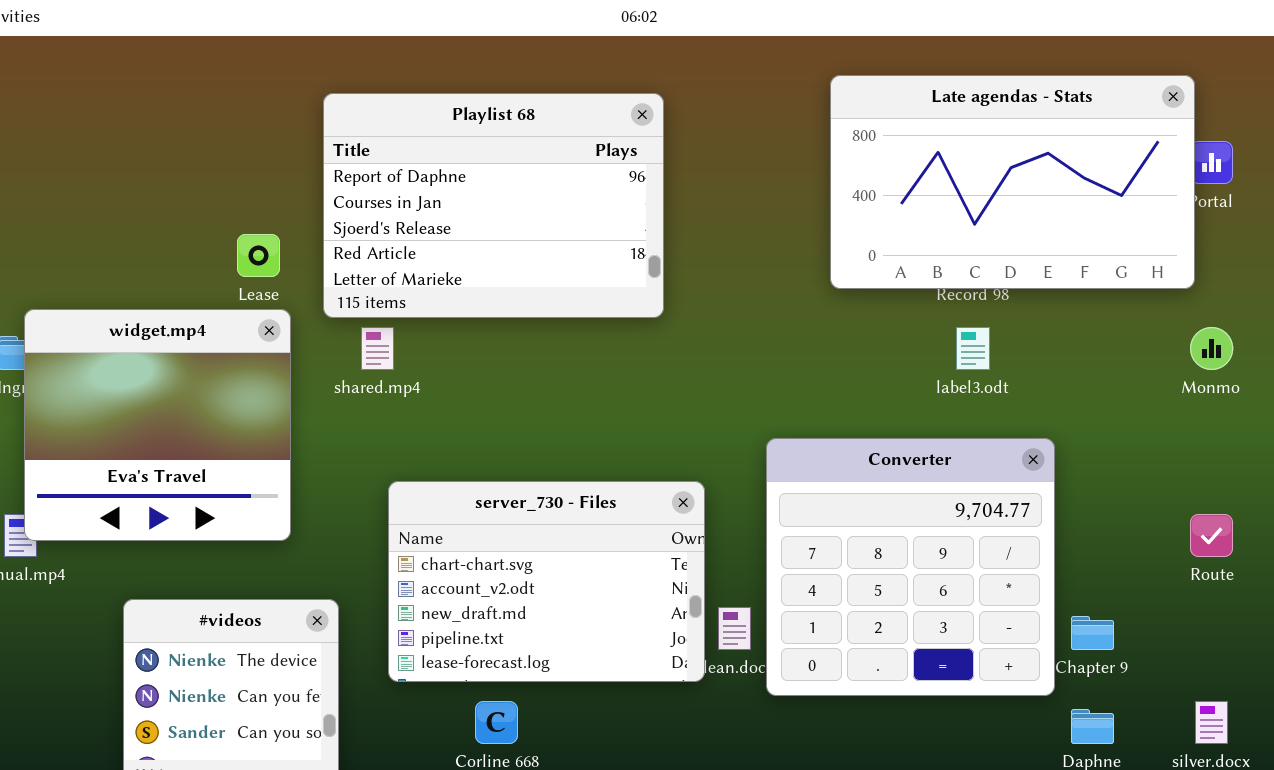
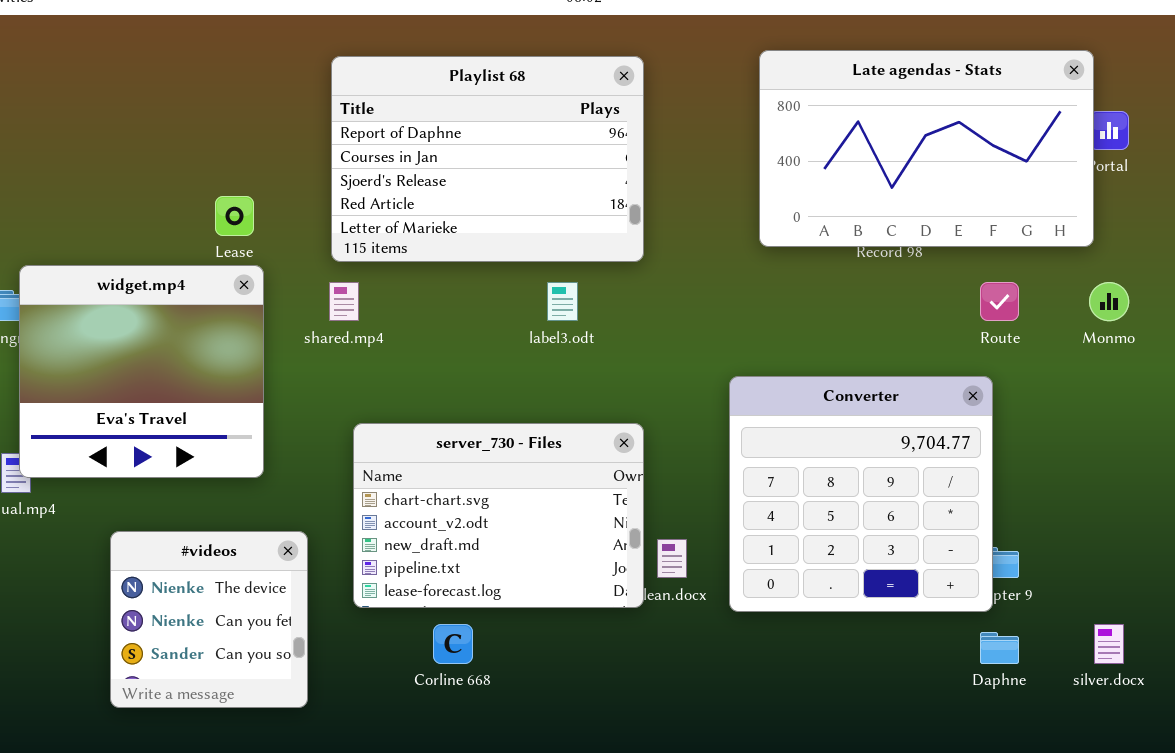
Playlist 68: [323,93,664,318] -> [331,56,644,262], moved
label3.odt: [956,327,990,370] -> [547,282,578,321], moved
Converter: [766,438,1055,696] -> [729,376,993,612], moved
Route: [1190,514,1233,557] -> [980,282,1019,321], moved

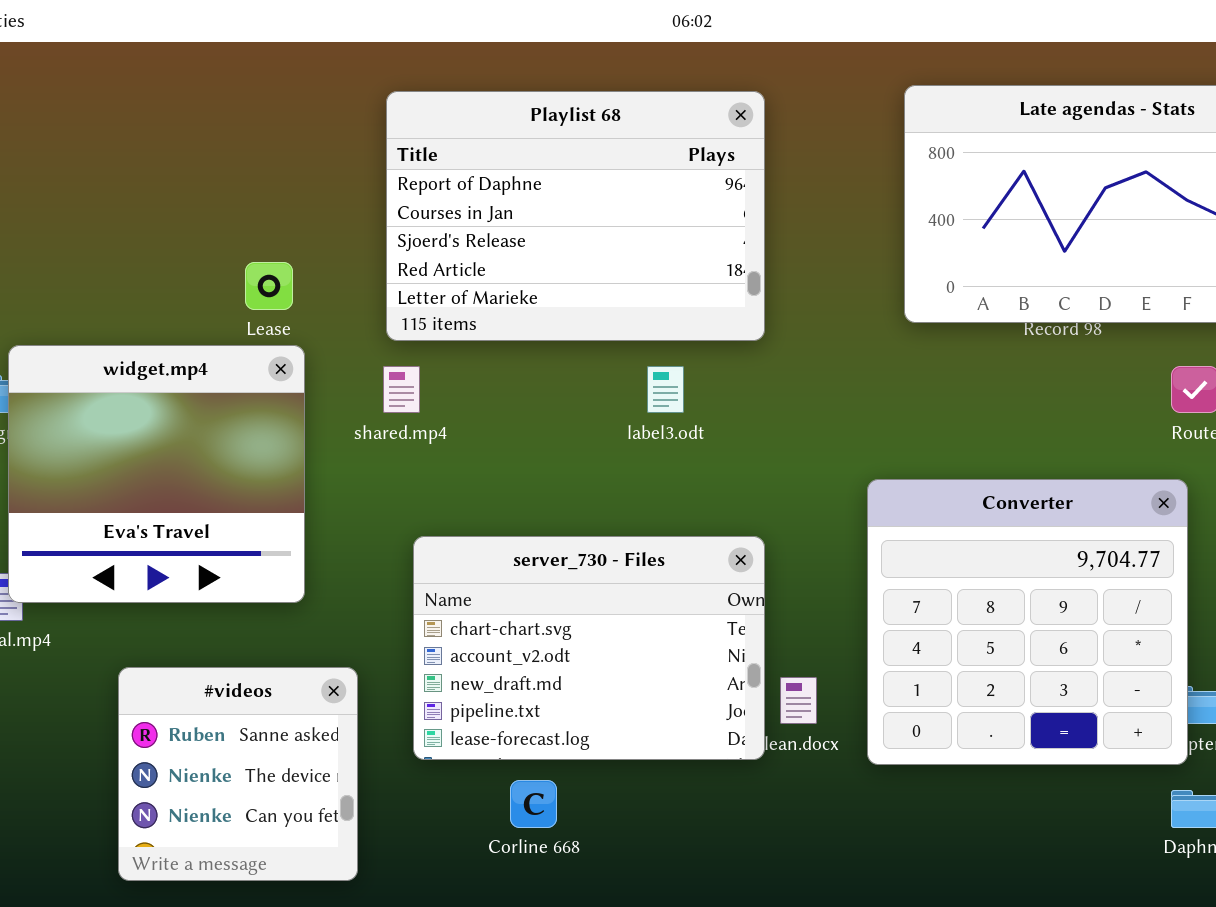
#videos: [110,531,308,708] -> [118,667,358,881], scrolled up 1 row

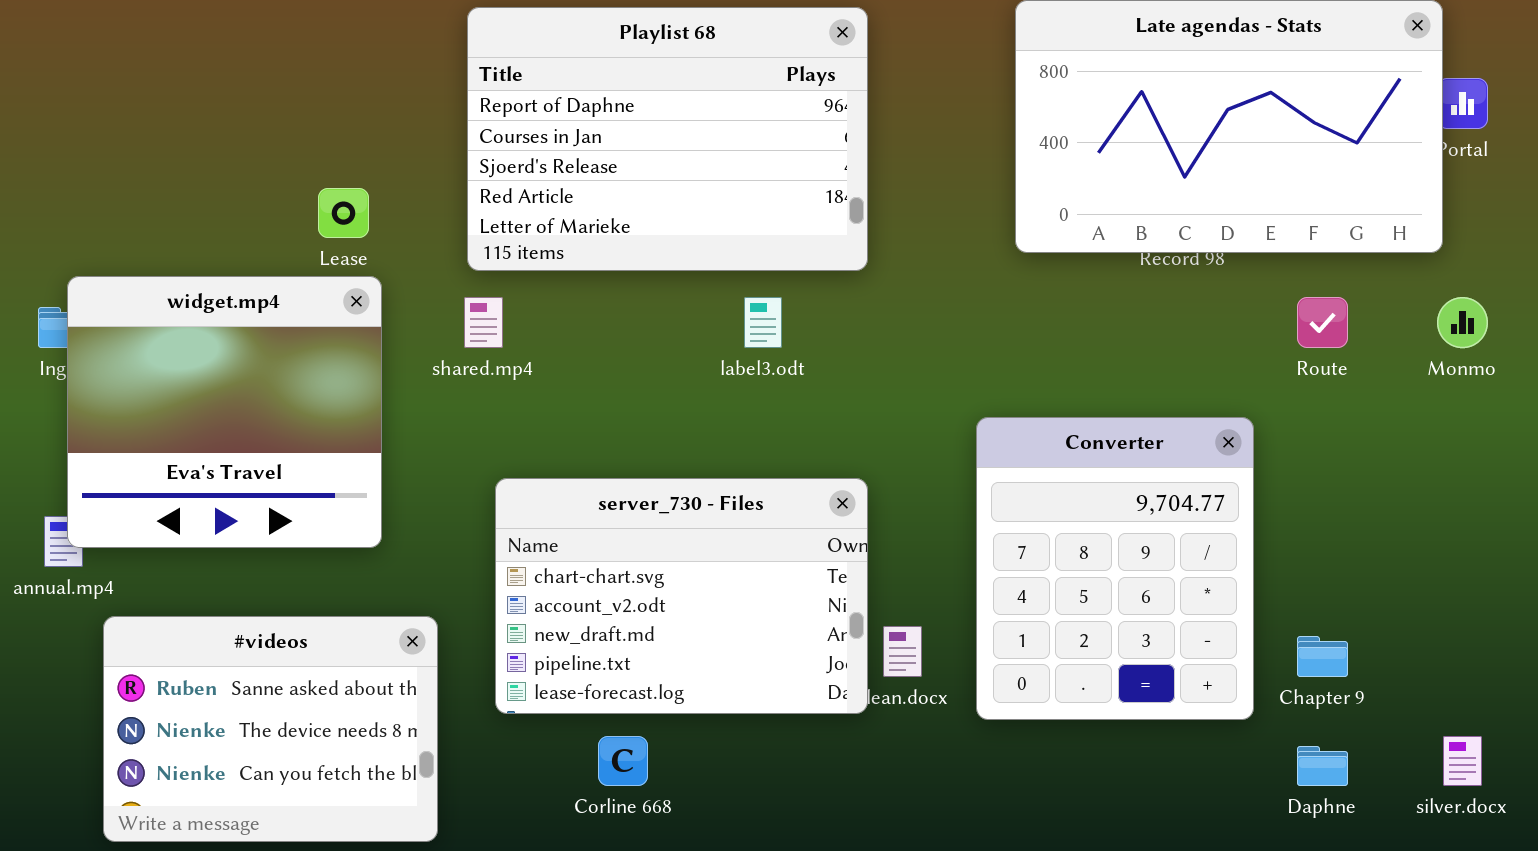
Converter: [867,479,1188,765] -> [976,417,1254,720], resized
#videos: [118,667,358,881] -> [103,616,438,842], resized

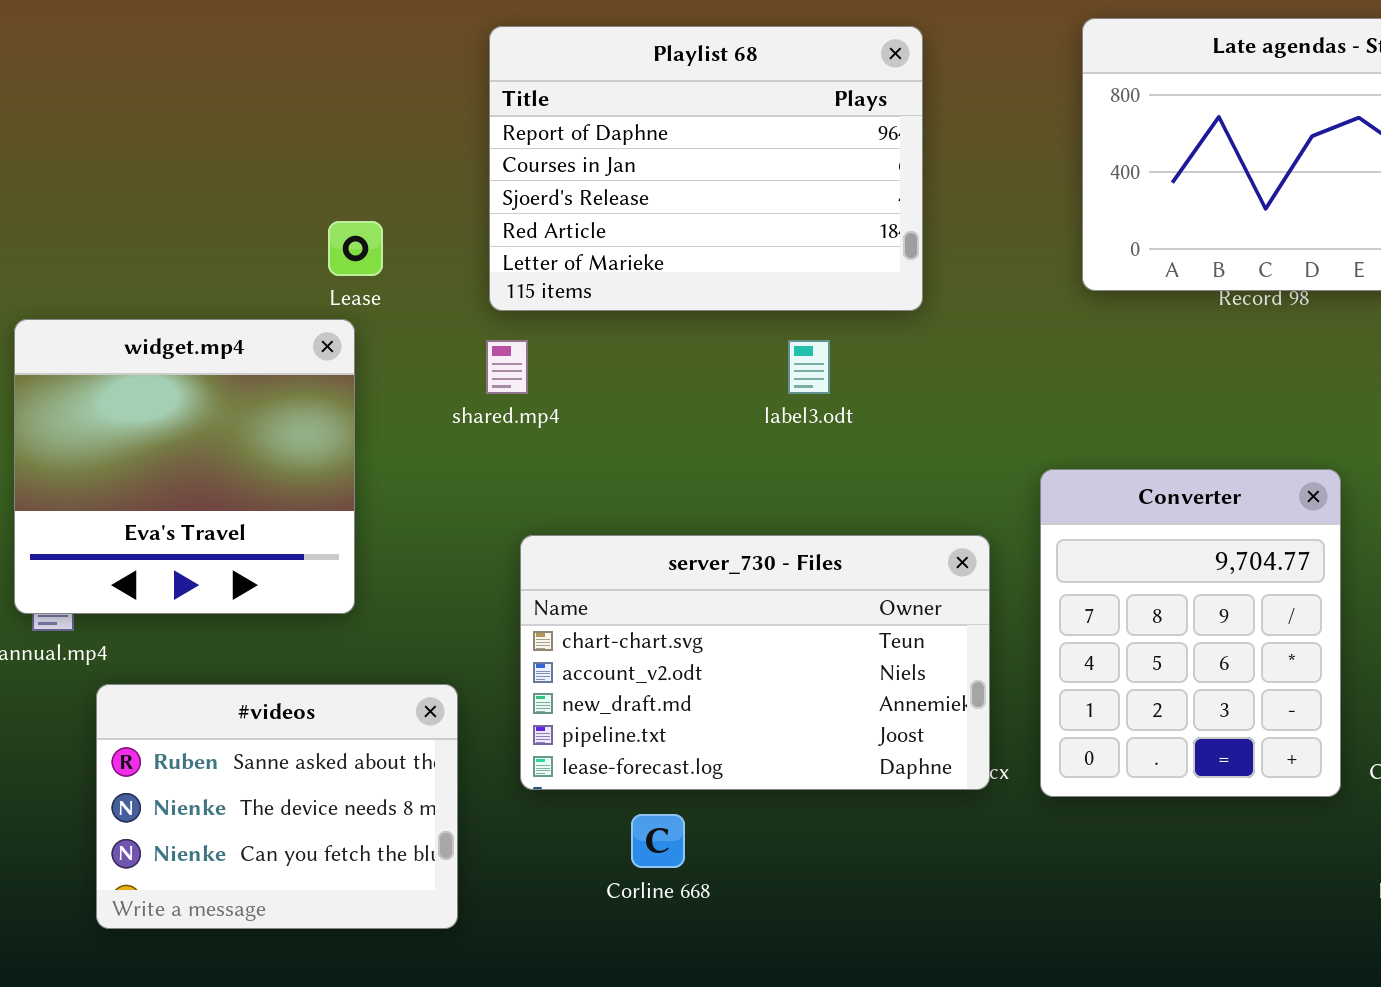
widget.mp4: [67,276,382,548] -> [14,319,355,614], moved
server_730 - Files: [495,478,868,714] -> [520,535,990,790], resized

